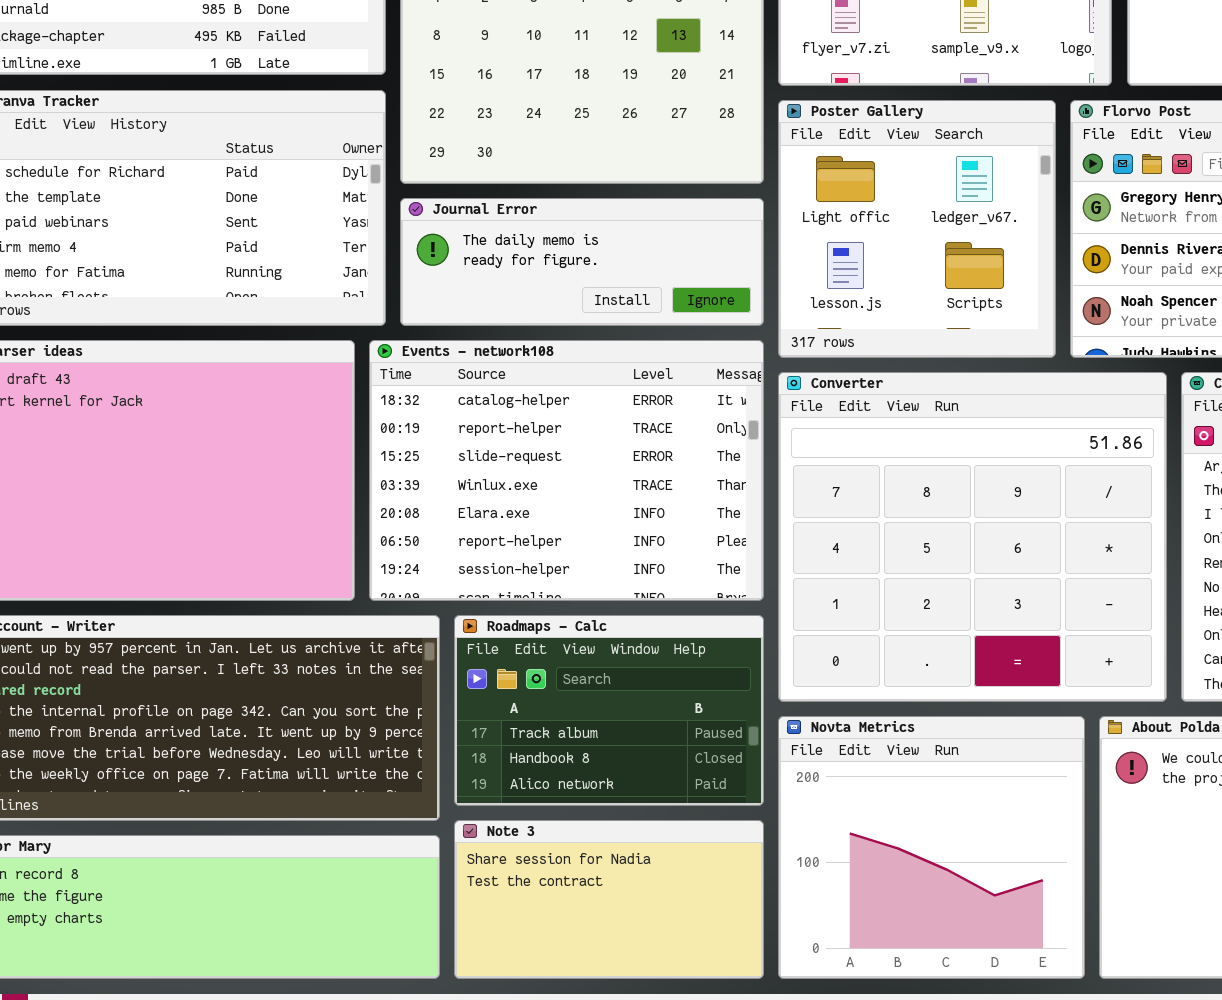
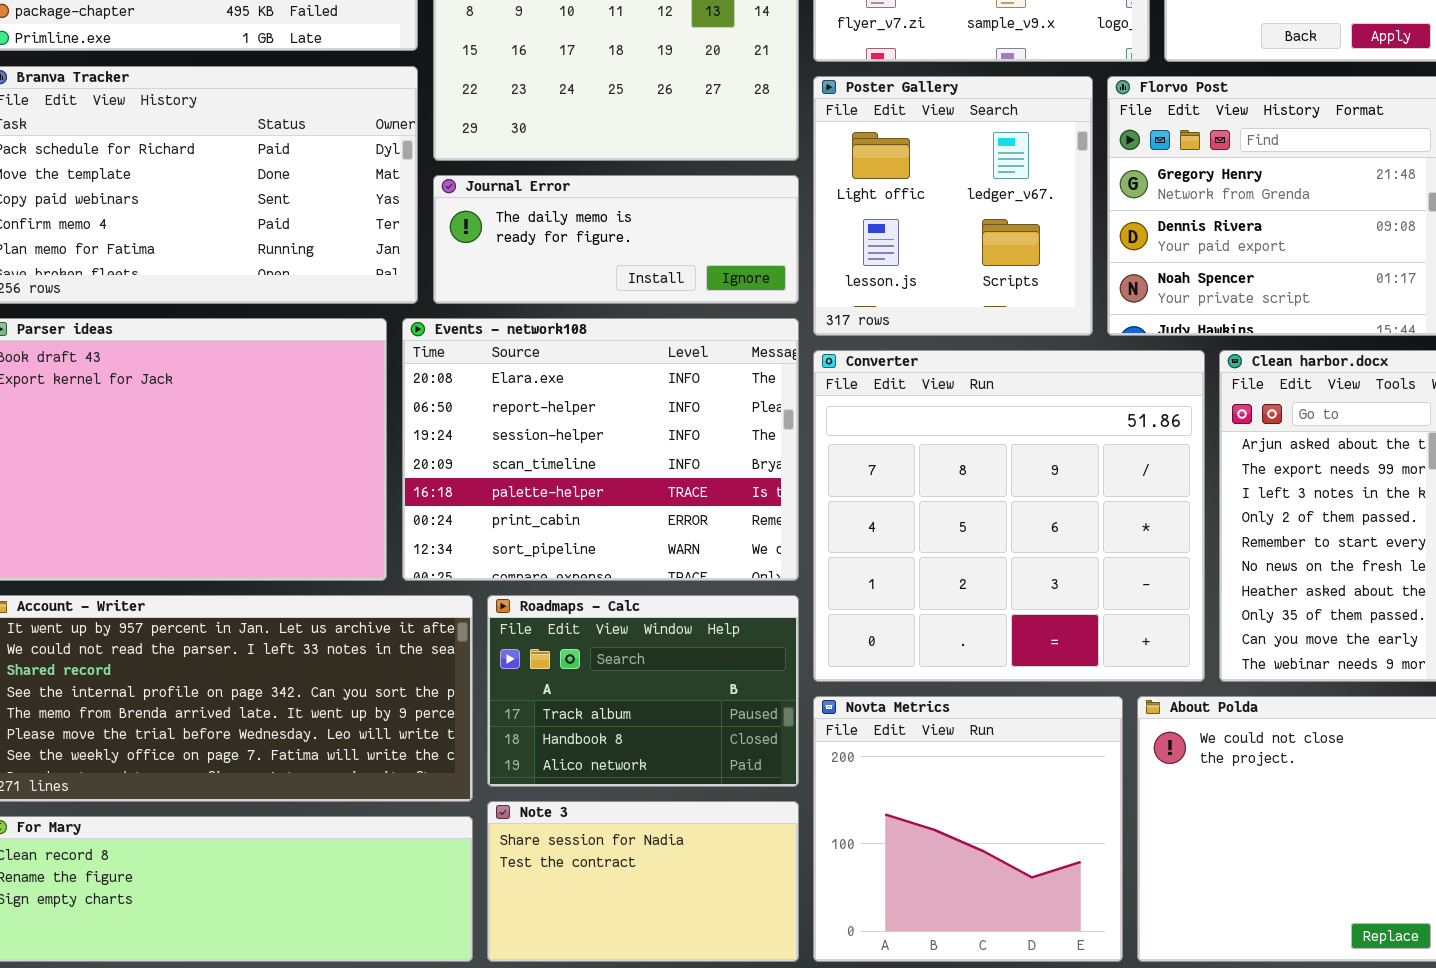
Events - network108: [369,340,764,601] -> [402,318,799,581], scrolled down 4 rows

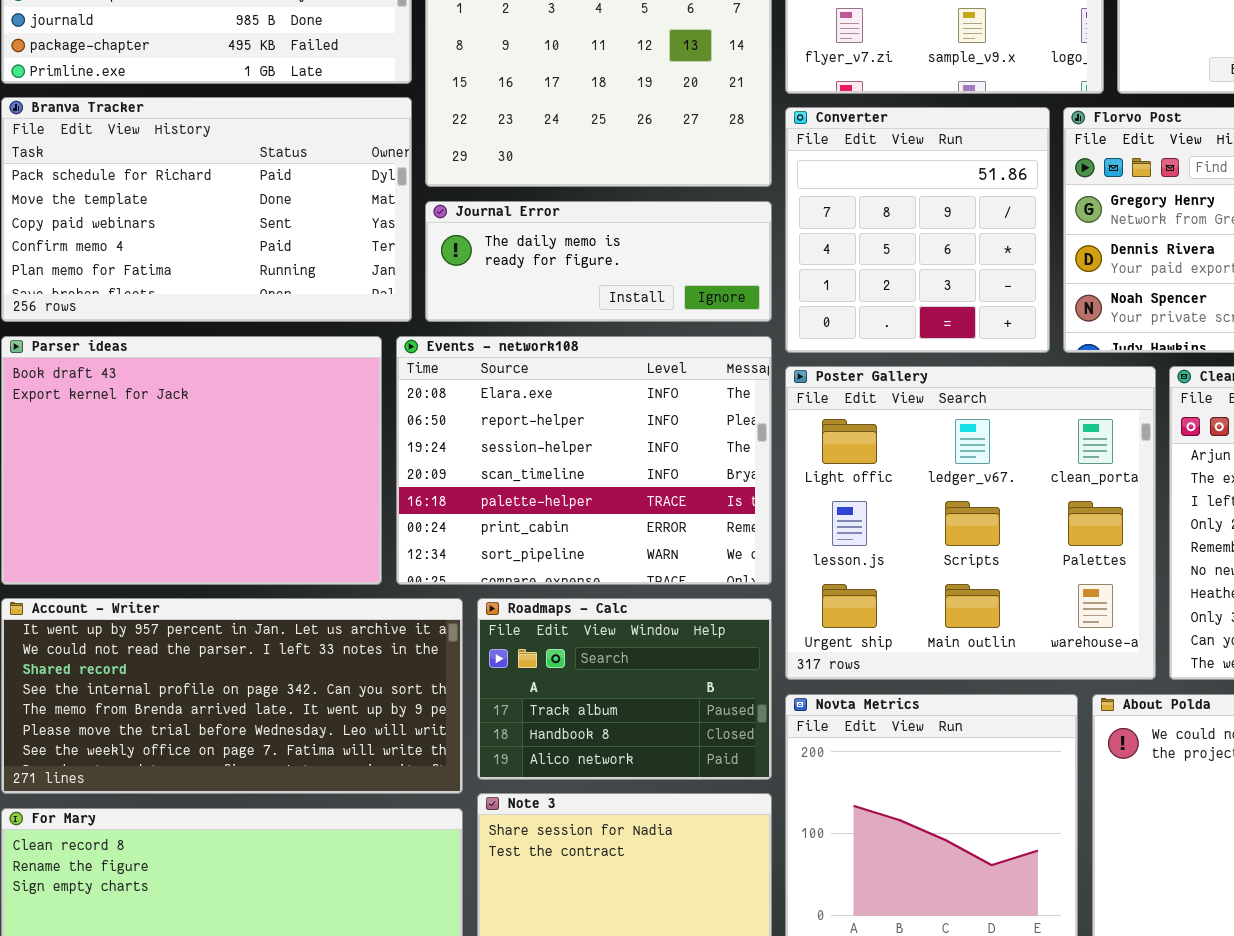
Poster Gallery: [813,76,1093,336] -> [785,366,1156,680], moved, resized
Converter: [813,350,1205,682] -> [785,107,1050,353], moved, resized

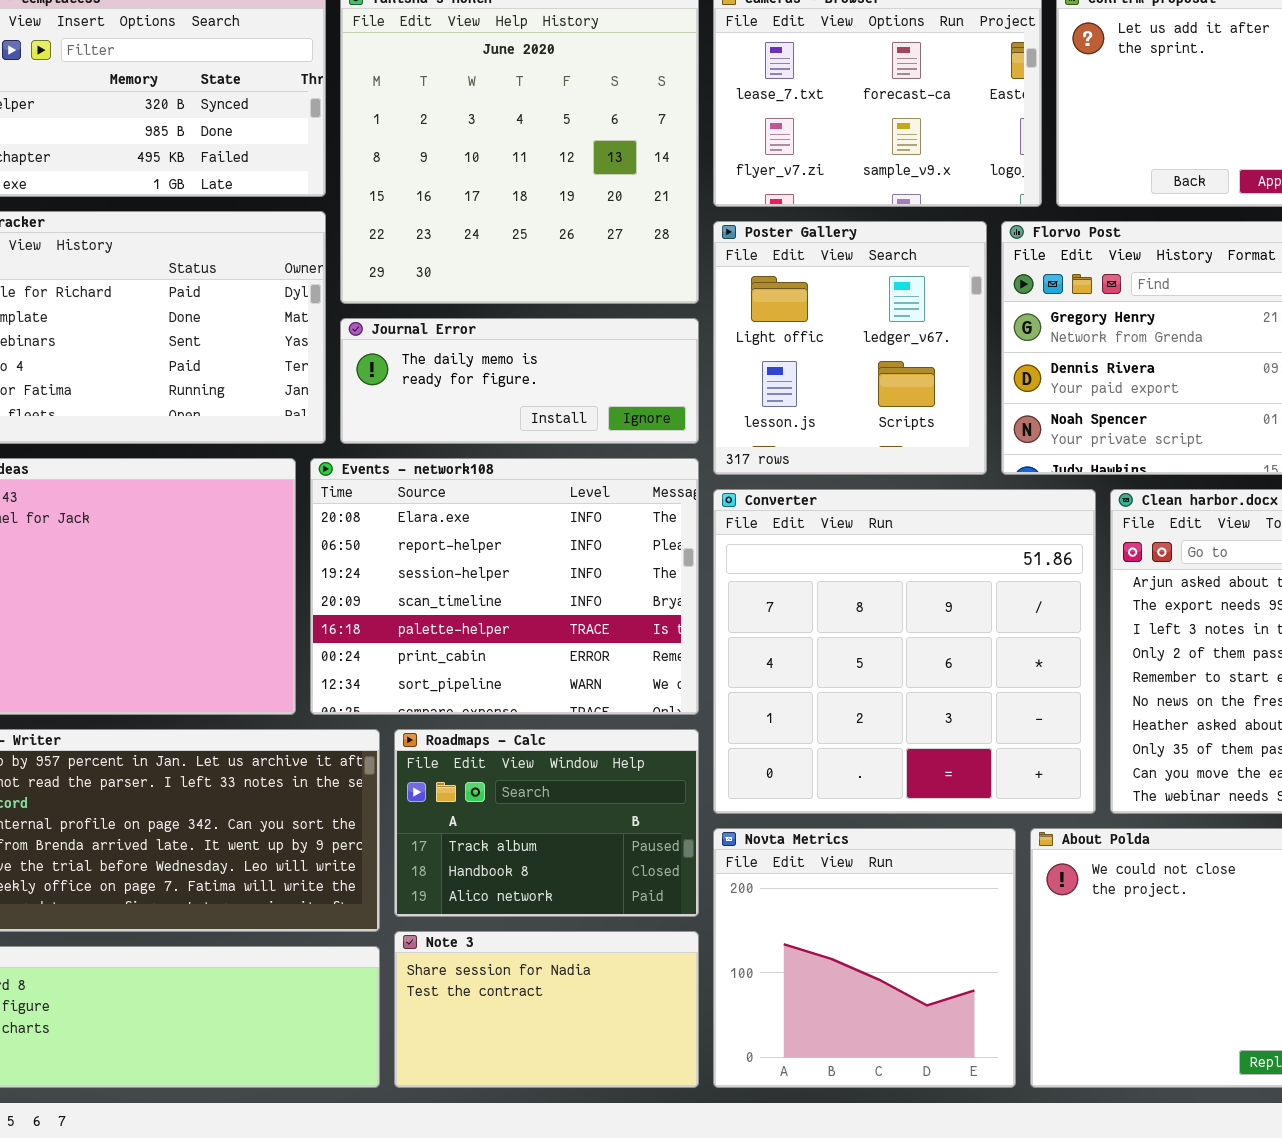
Converter: [785,107,1050,353] -> [713,489,1096,814], moved, resized
Poster Gallery: [785,366,1156,680] -> [713,221,987,475], moved, resized

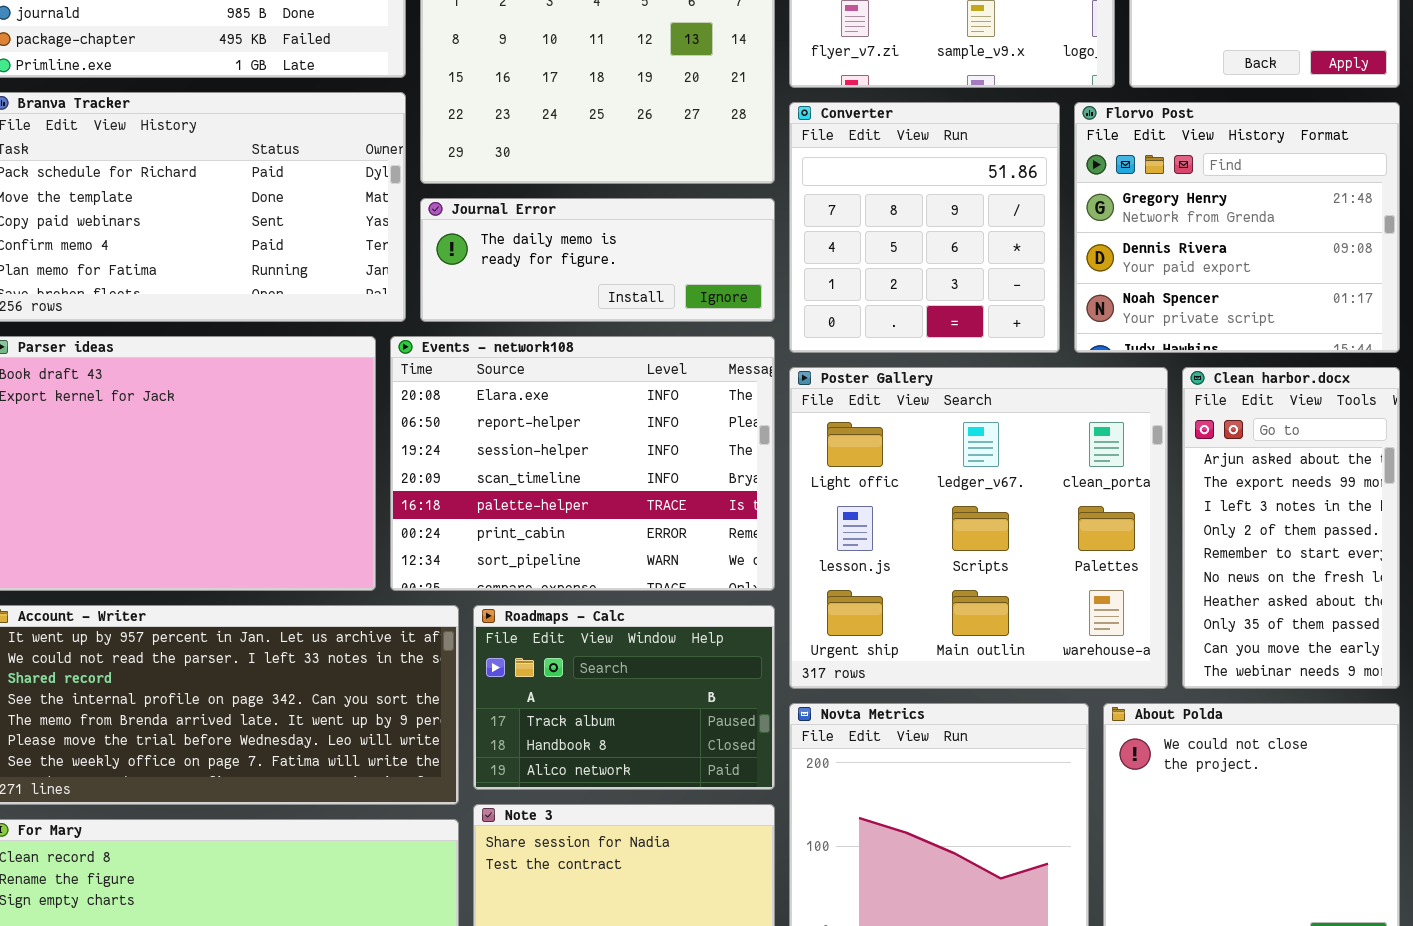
Poster Gallery: [713,221,987,475] -> [789,367,1168,689], moved, resized
Converter: [713,489,1096,814] -> [789,102,1060,353], moved, resized

